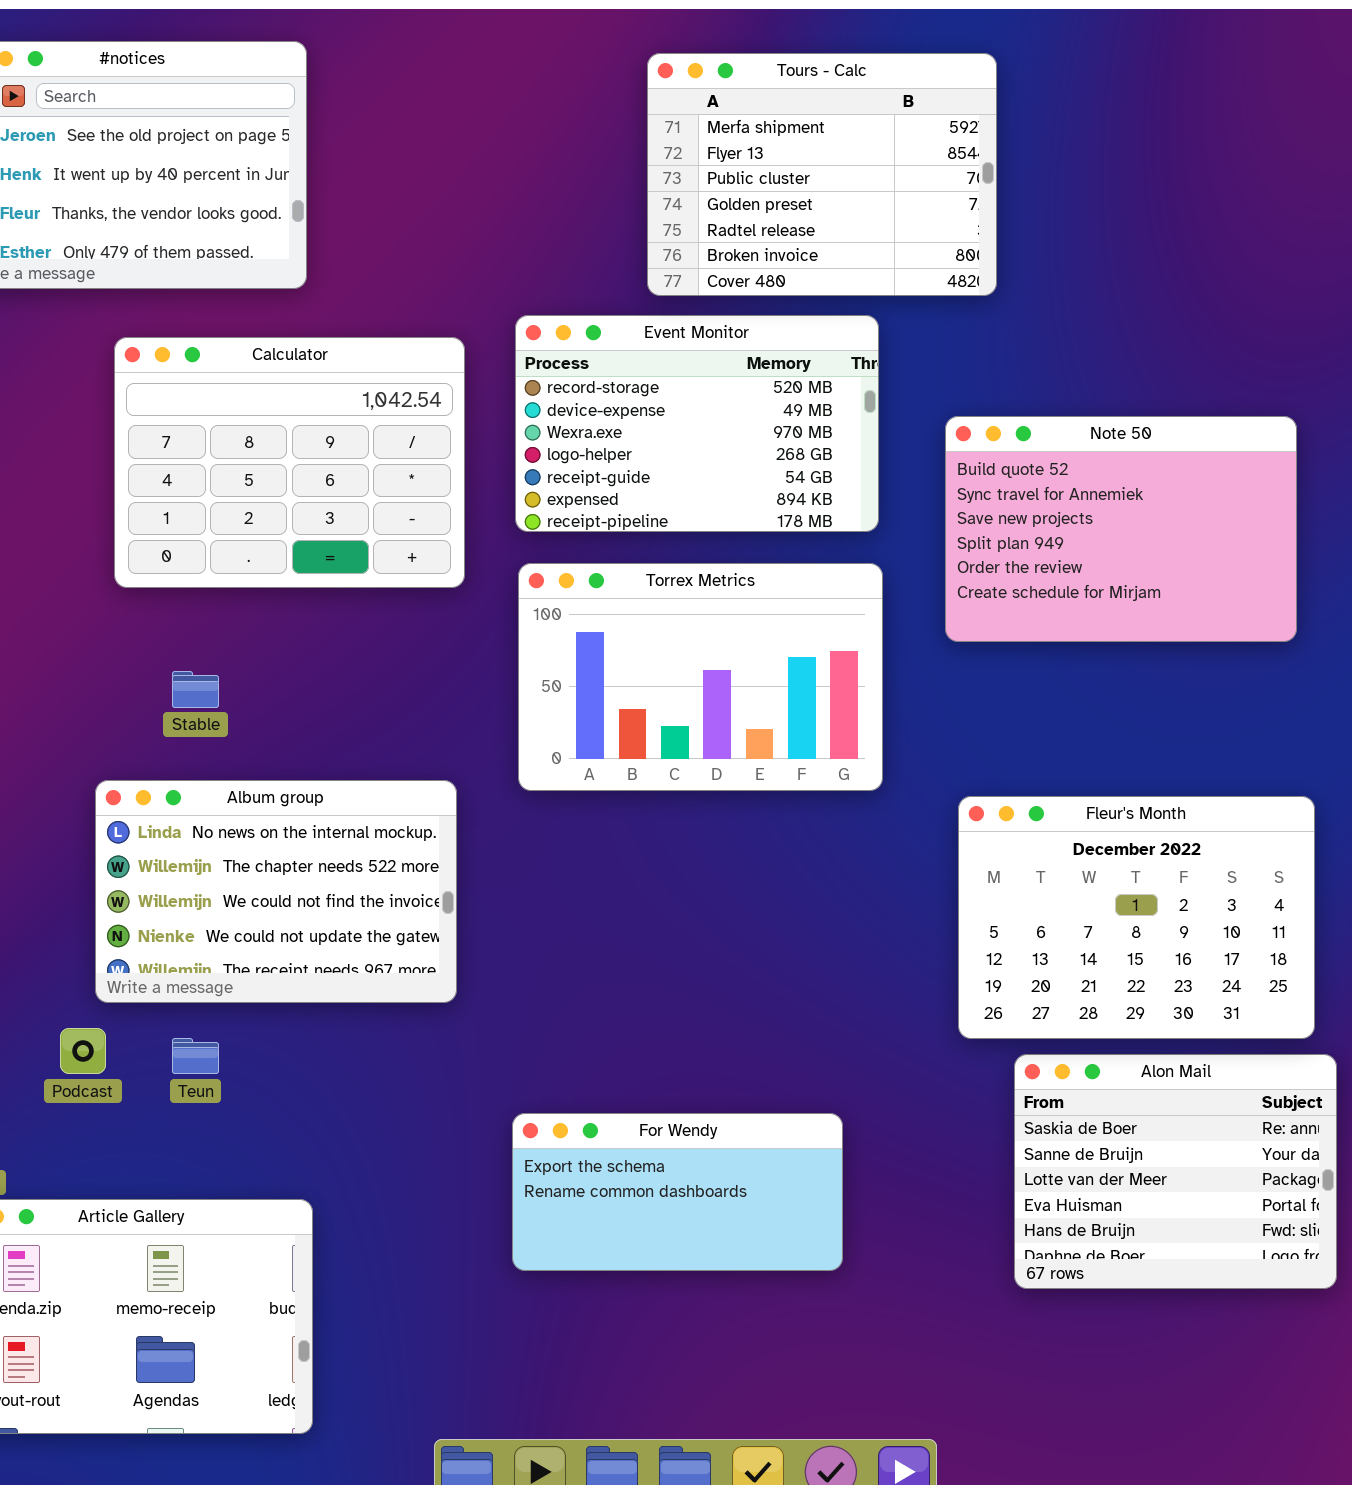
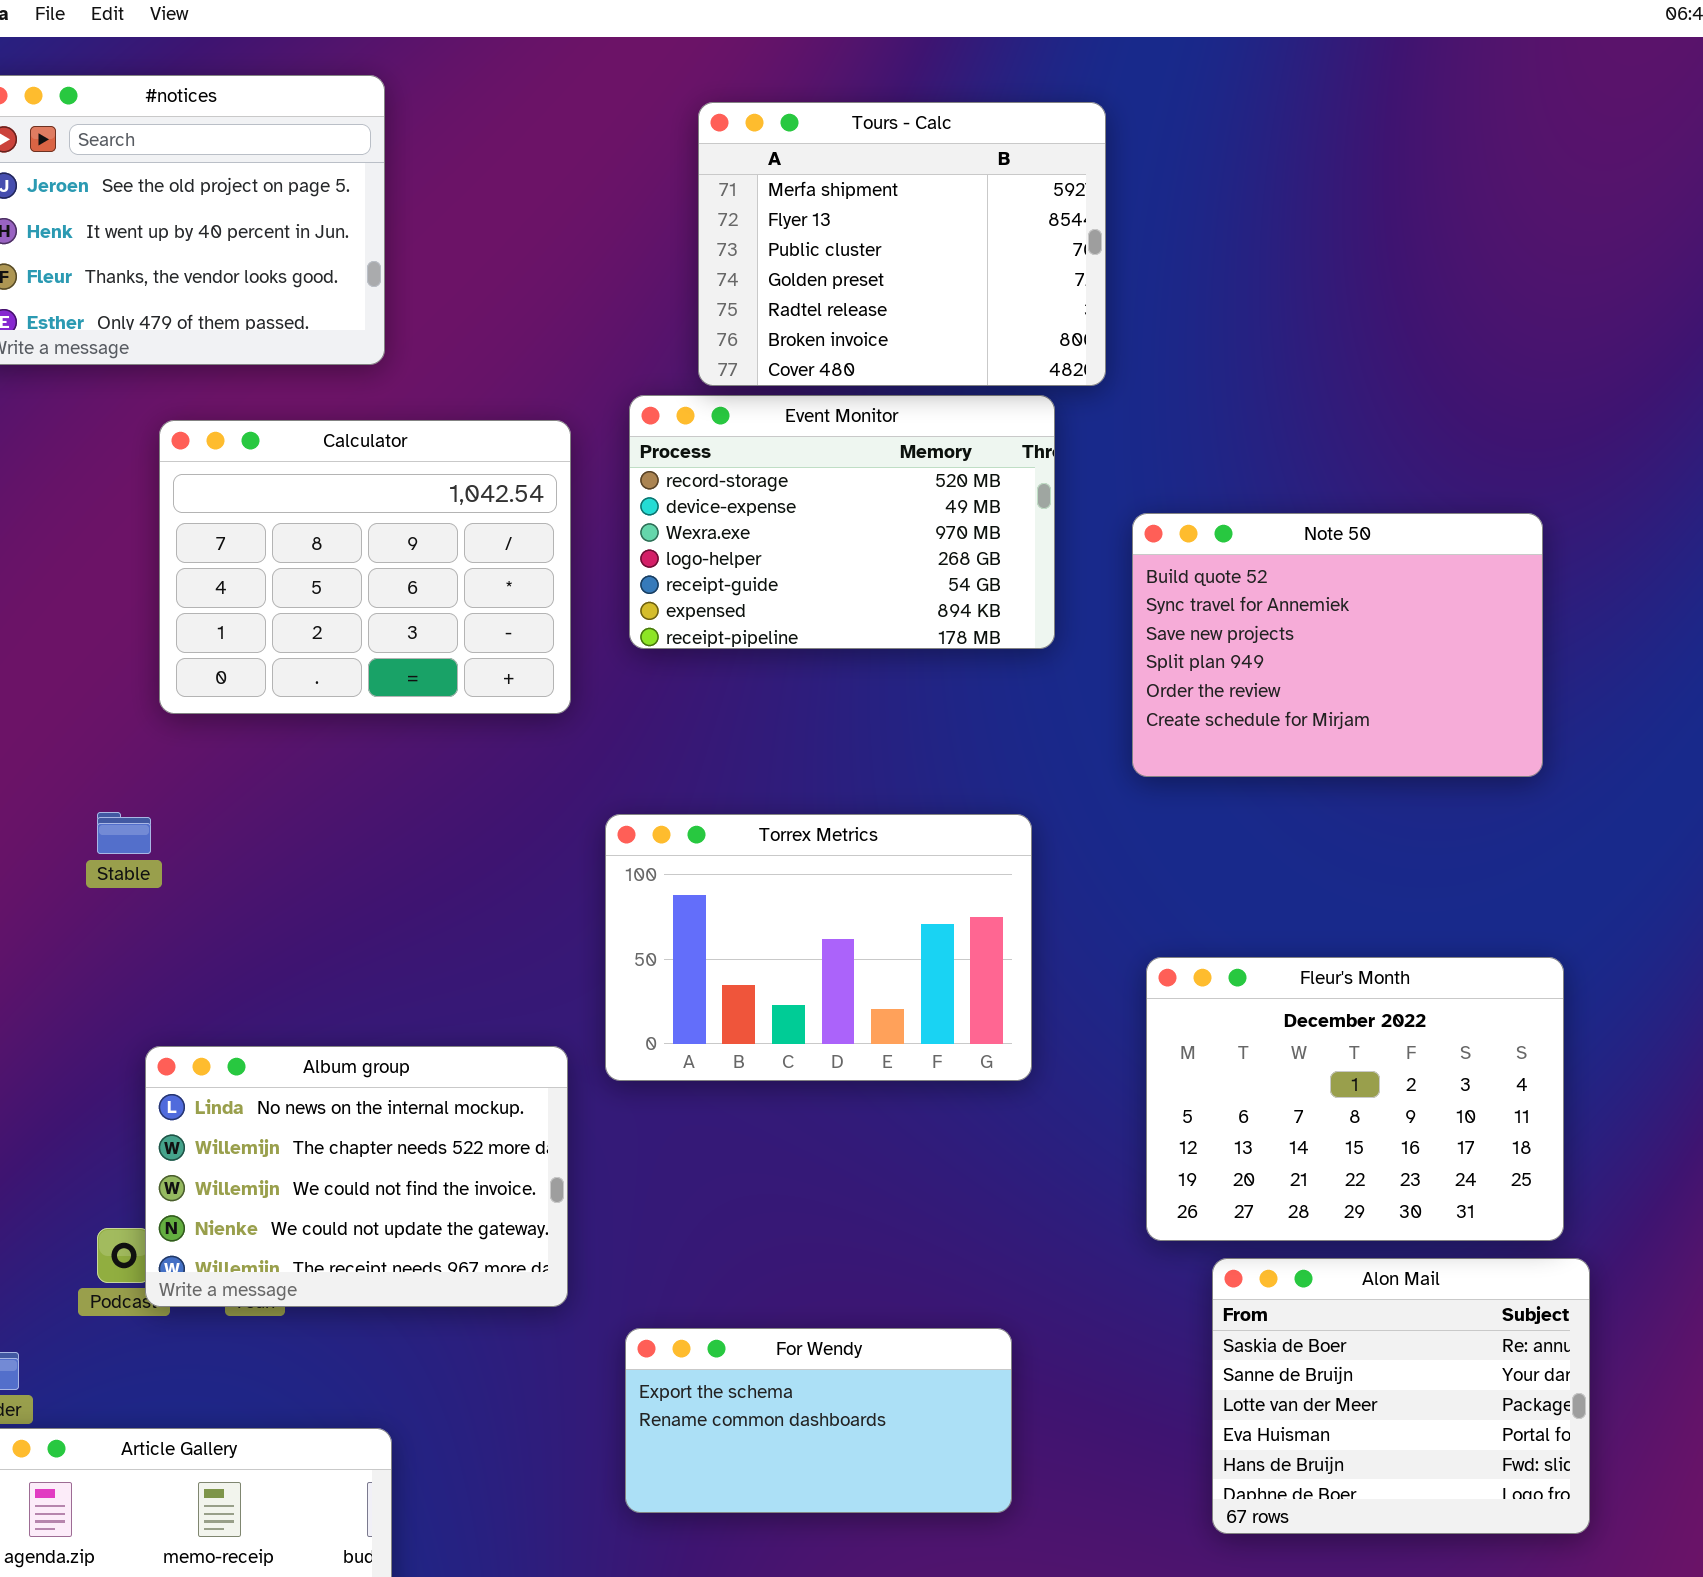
Tours - Calc: [647,53,997,296] -> [698,102,1106,386], moved
Torrex Metrics: [518,563,883,791] -> [605,814,1032,1081], moved
Stable: [172,671,219,708] -> [97,812,151,854], moved
Album group: [95,780,457,1003] -> [145,1046,568,1307], moved

